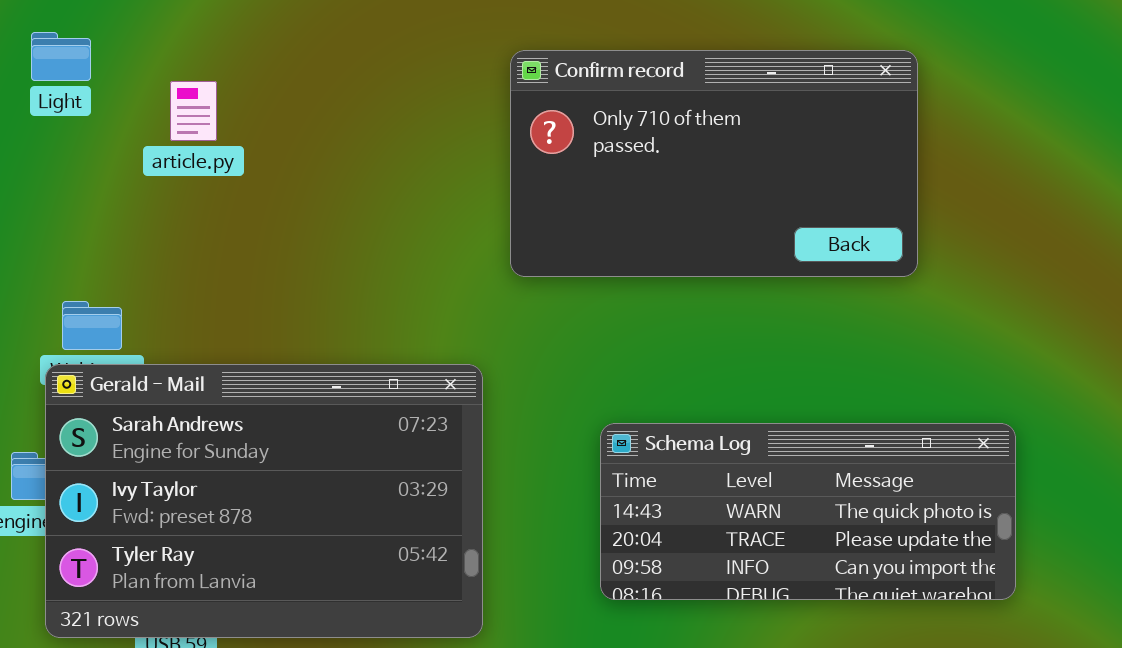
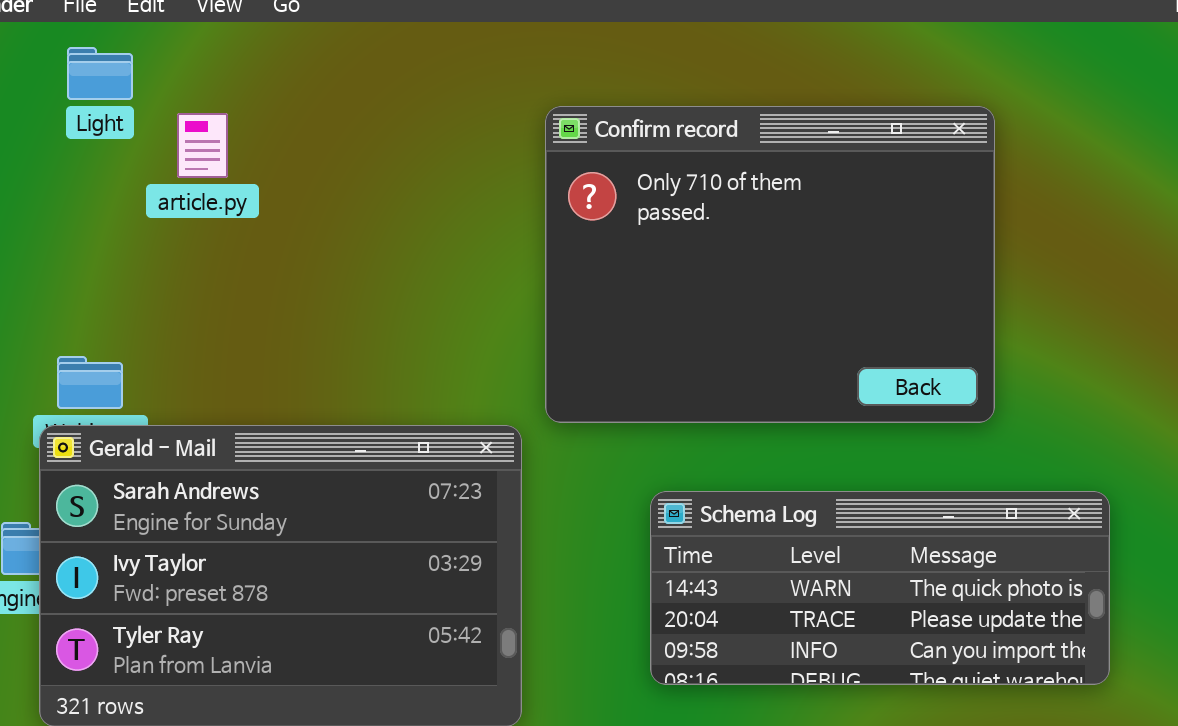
Light: [31,32,91,81] -> [67,47,133,100], moved
Confirm record: [510,50,918,277] -> [545,106,995,423], moved, resized

